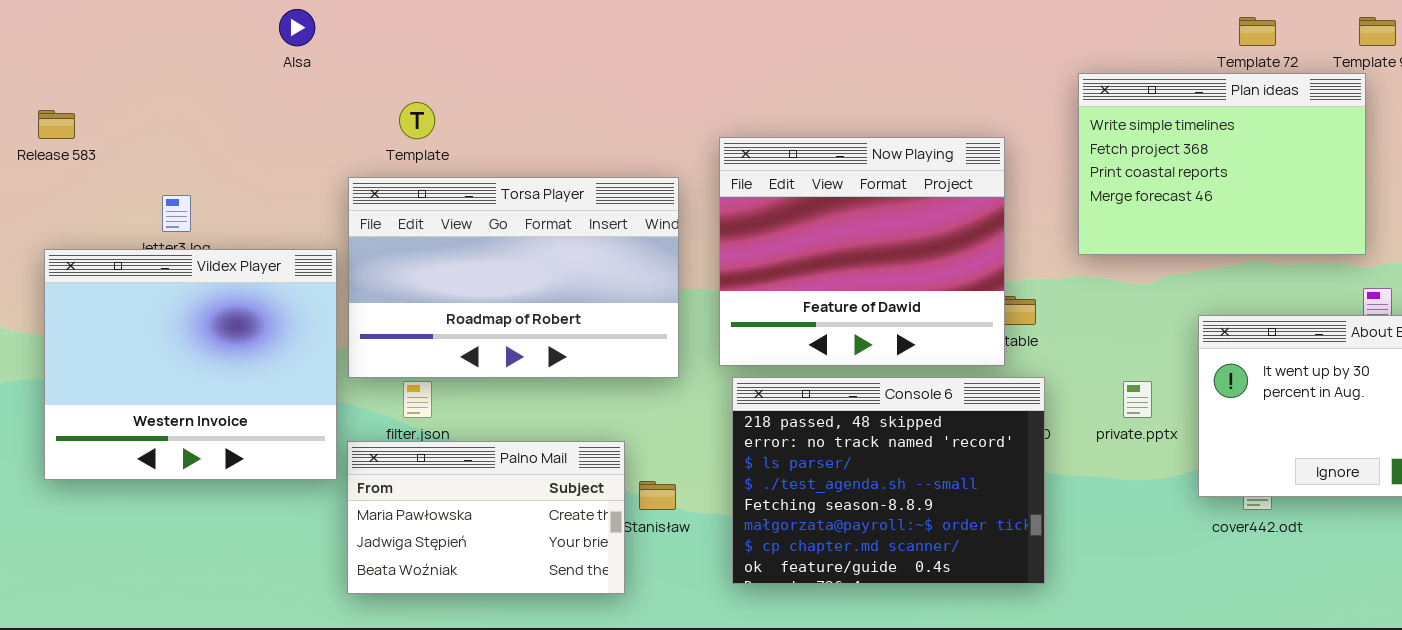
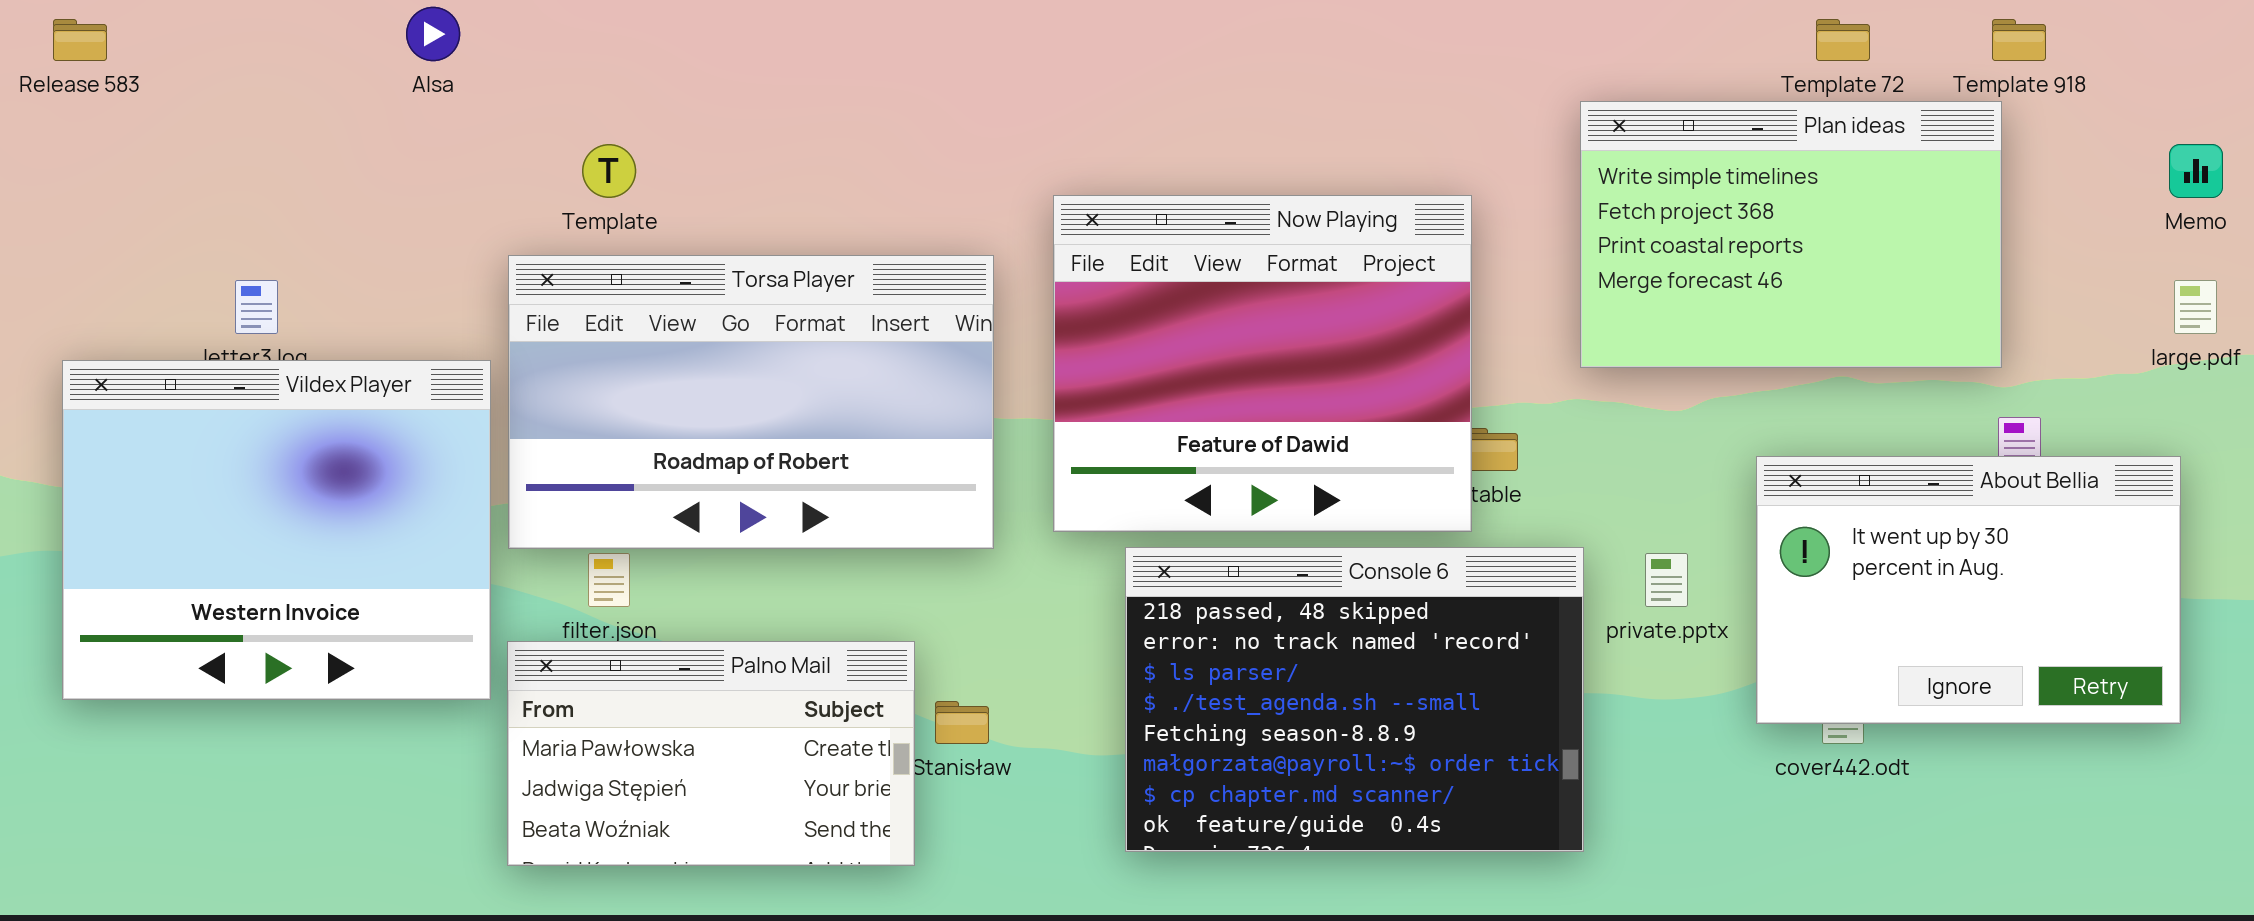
Release 583: [38,110,75,139] -> [53,19,107,61], moved
Console 6: [732,377,1045,584] -> [1125,547,1584,852], moved

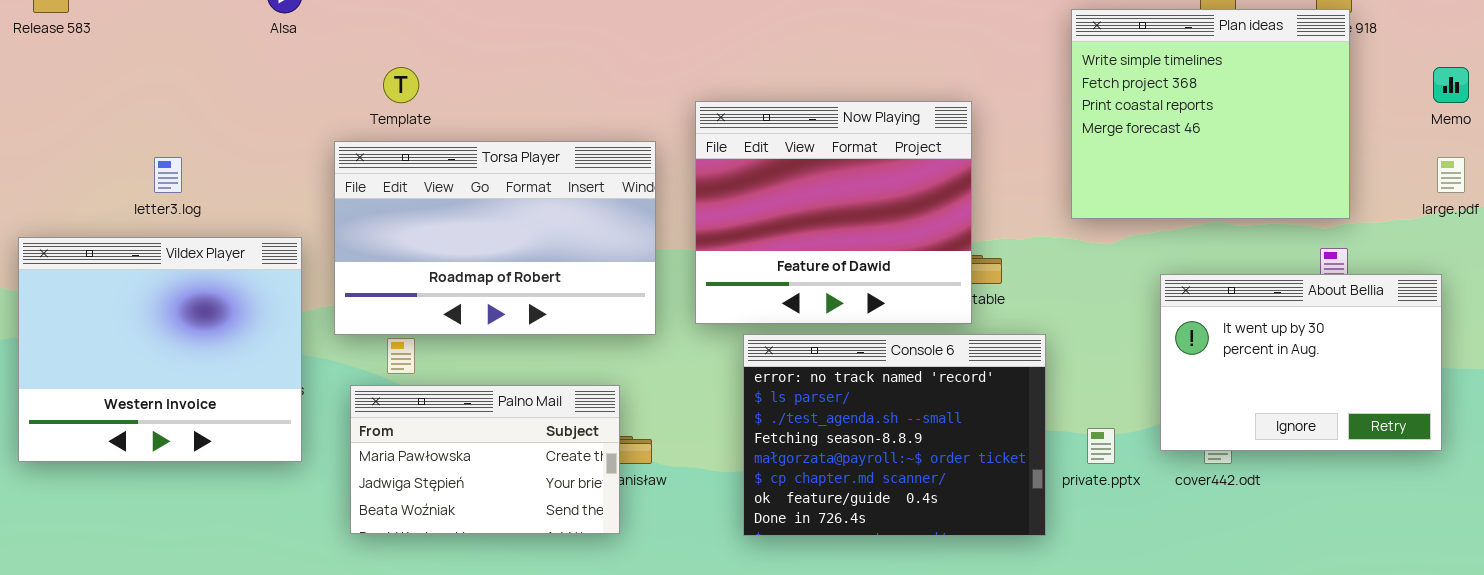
Plan ideas: [1580,101,2002,368] -> [1071,9,1350,219], moved, resized
Vildex Player: [62,360,491,700] -> [18,237,302,462], moved
Console 6: [1125,547,1584,852] -> [743,334,1046,536], scrolled down 1 row
private.pptx: [1645,553,1688,607] -> [1087,428,1115,464], moved
Palno Mail: [507,641,915,866] -> [350,385,620,534], moved

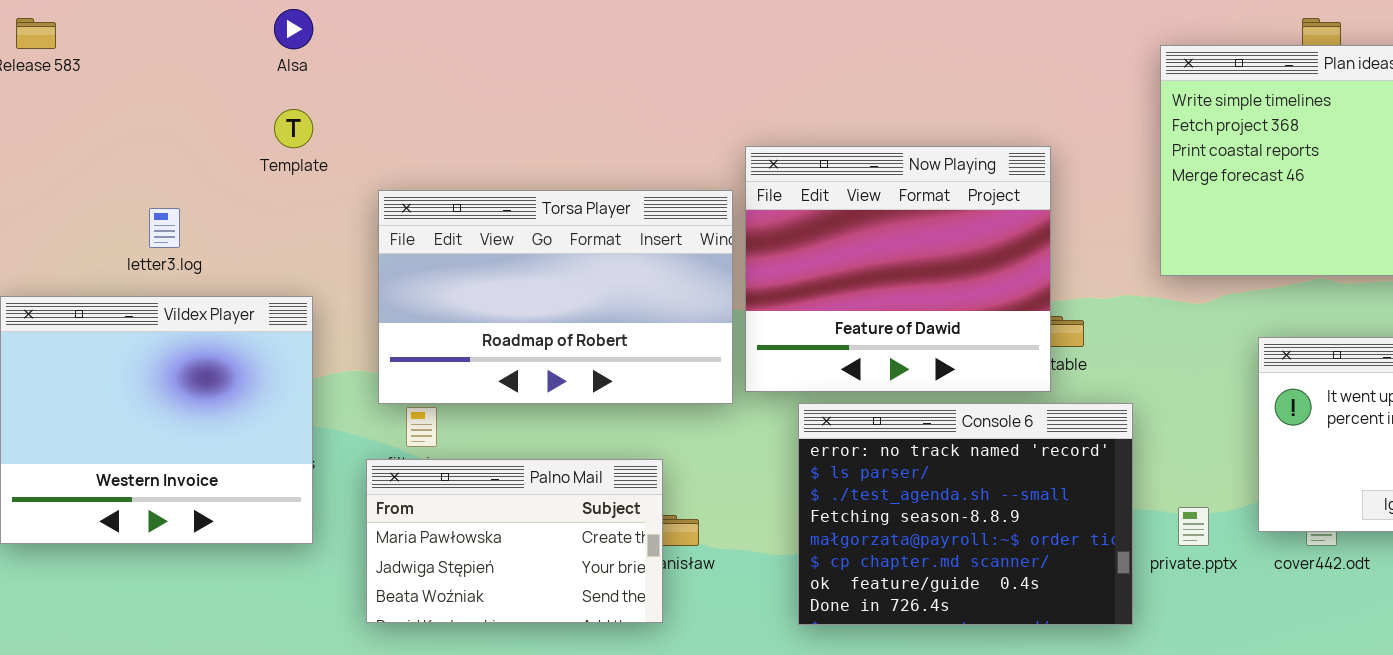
Template: [383,67,419,103] -> [274,109,313,148], moved
Torsa Player: [334,141,656,335] -> [378,190,733,404], moved

